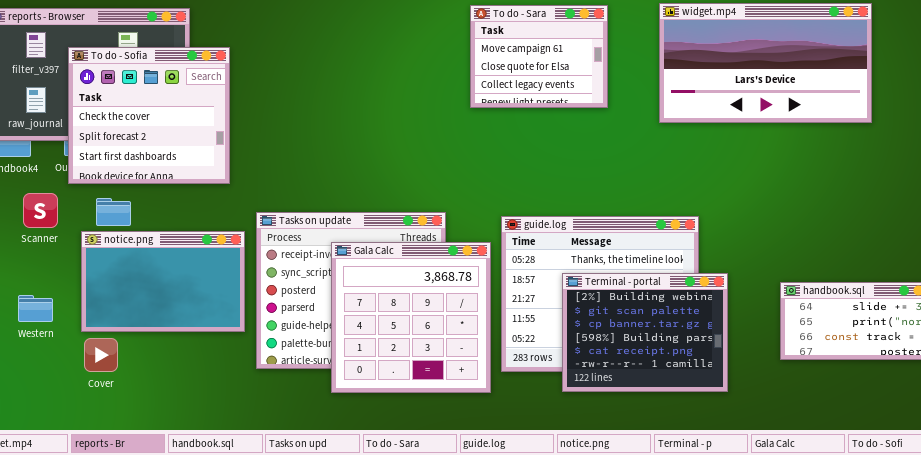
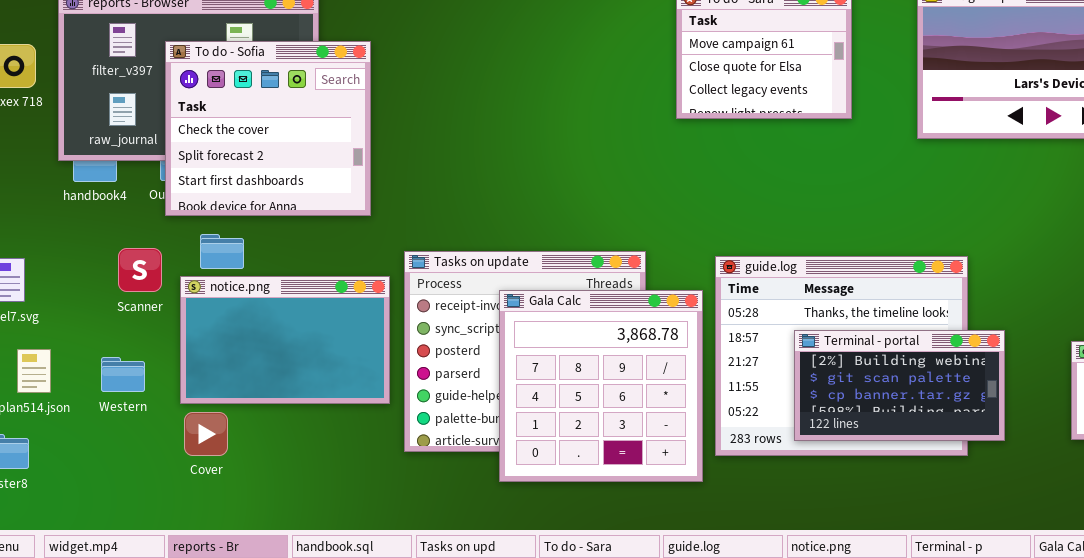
Scanner: [23,193,58,228] -> [118,248,162,292], moved
Terminal - portal: [562,273,728,392] -> [794,330,1005,441], resized

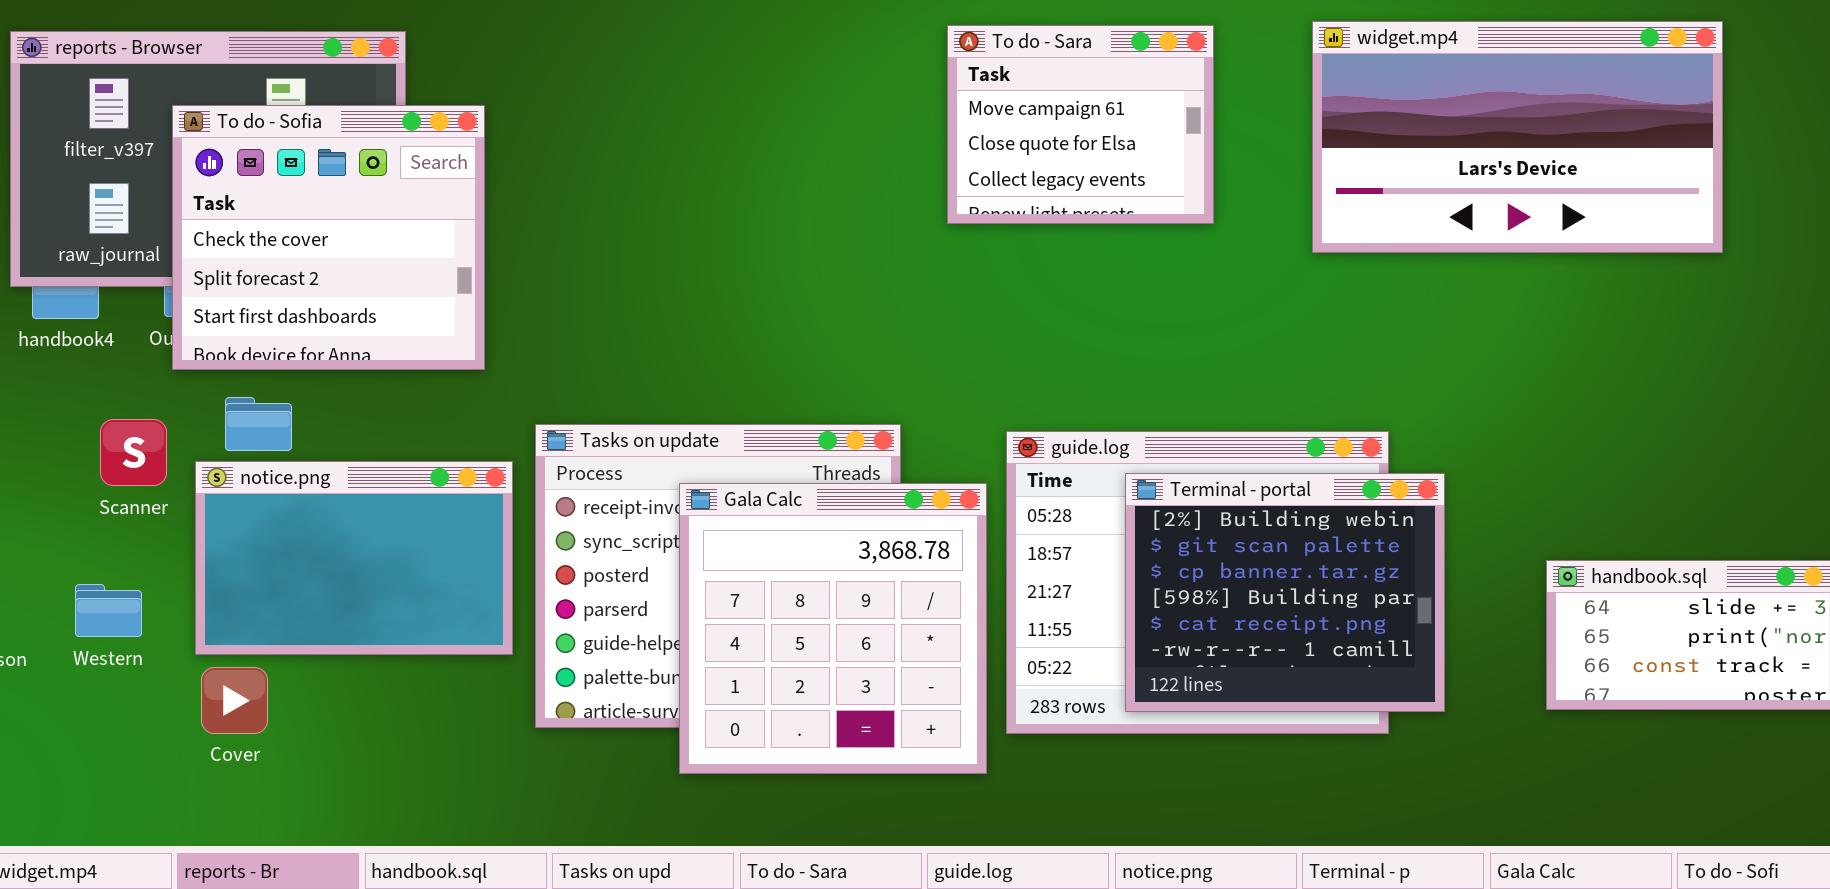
Terminal - portal: [794,330,1005,441] -> [1125,473,1445,712], resized

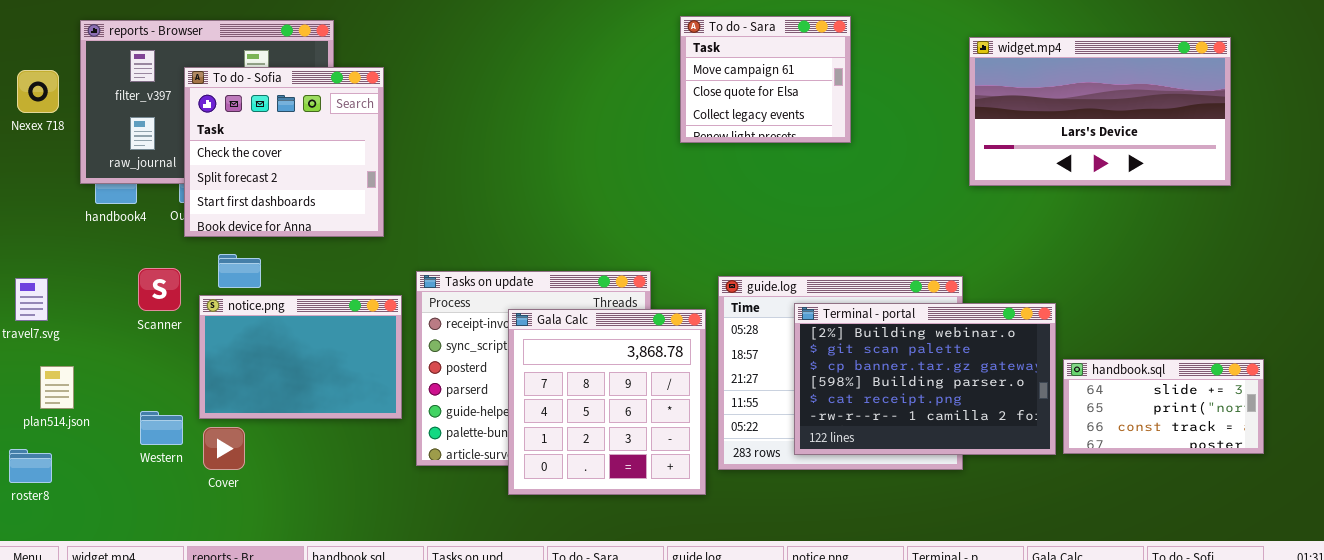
widget.mp4: [1312,21,1723,253] -> [969,37,1231,186], moved
Terminal - portal: [1125,473,1445,712] -> [794,303,1056,455], resized
Western: [75,584,142,637] -> [140,411,183,445], moved

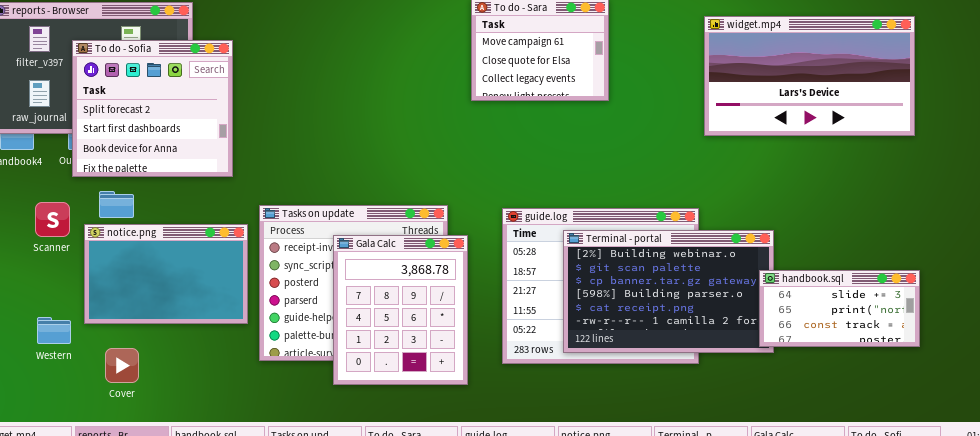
To do - Sofia: [184,67,384,237] -> [72,40,233,177], scrolled down 1 row
Gala Calc: [508,309,706,495] -> [333,235,468,385], resized
handbook.sql: [1063,359,1264,454] -> [759,270,920,347], moved
Cover: [203,427,245,470] -> [105,348,139,383], moved

